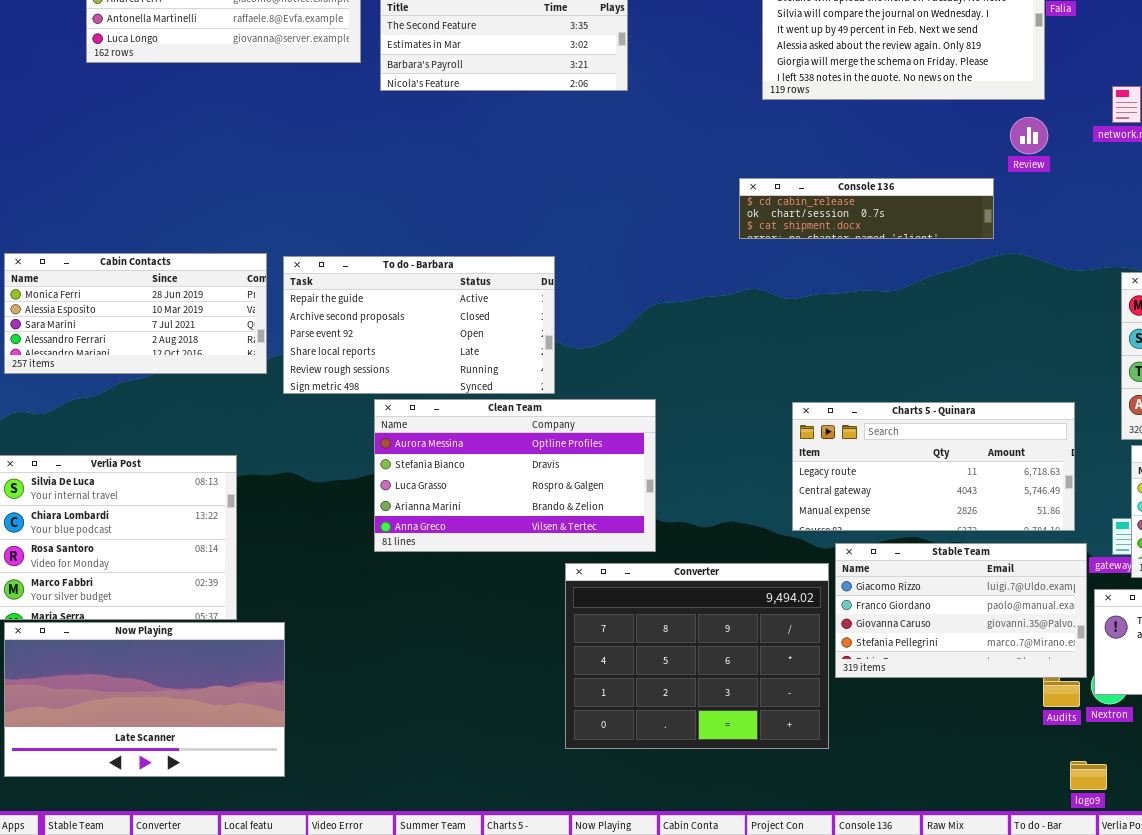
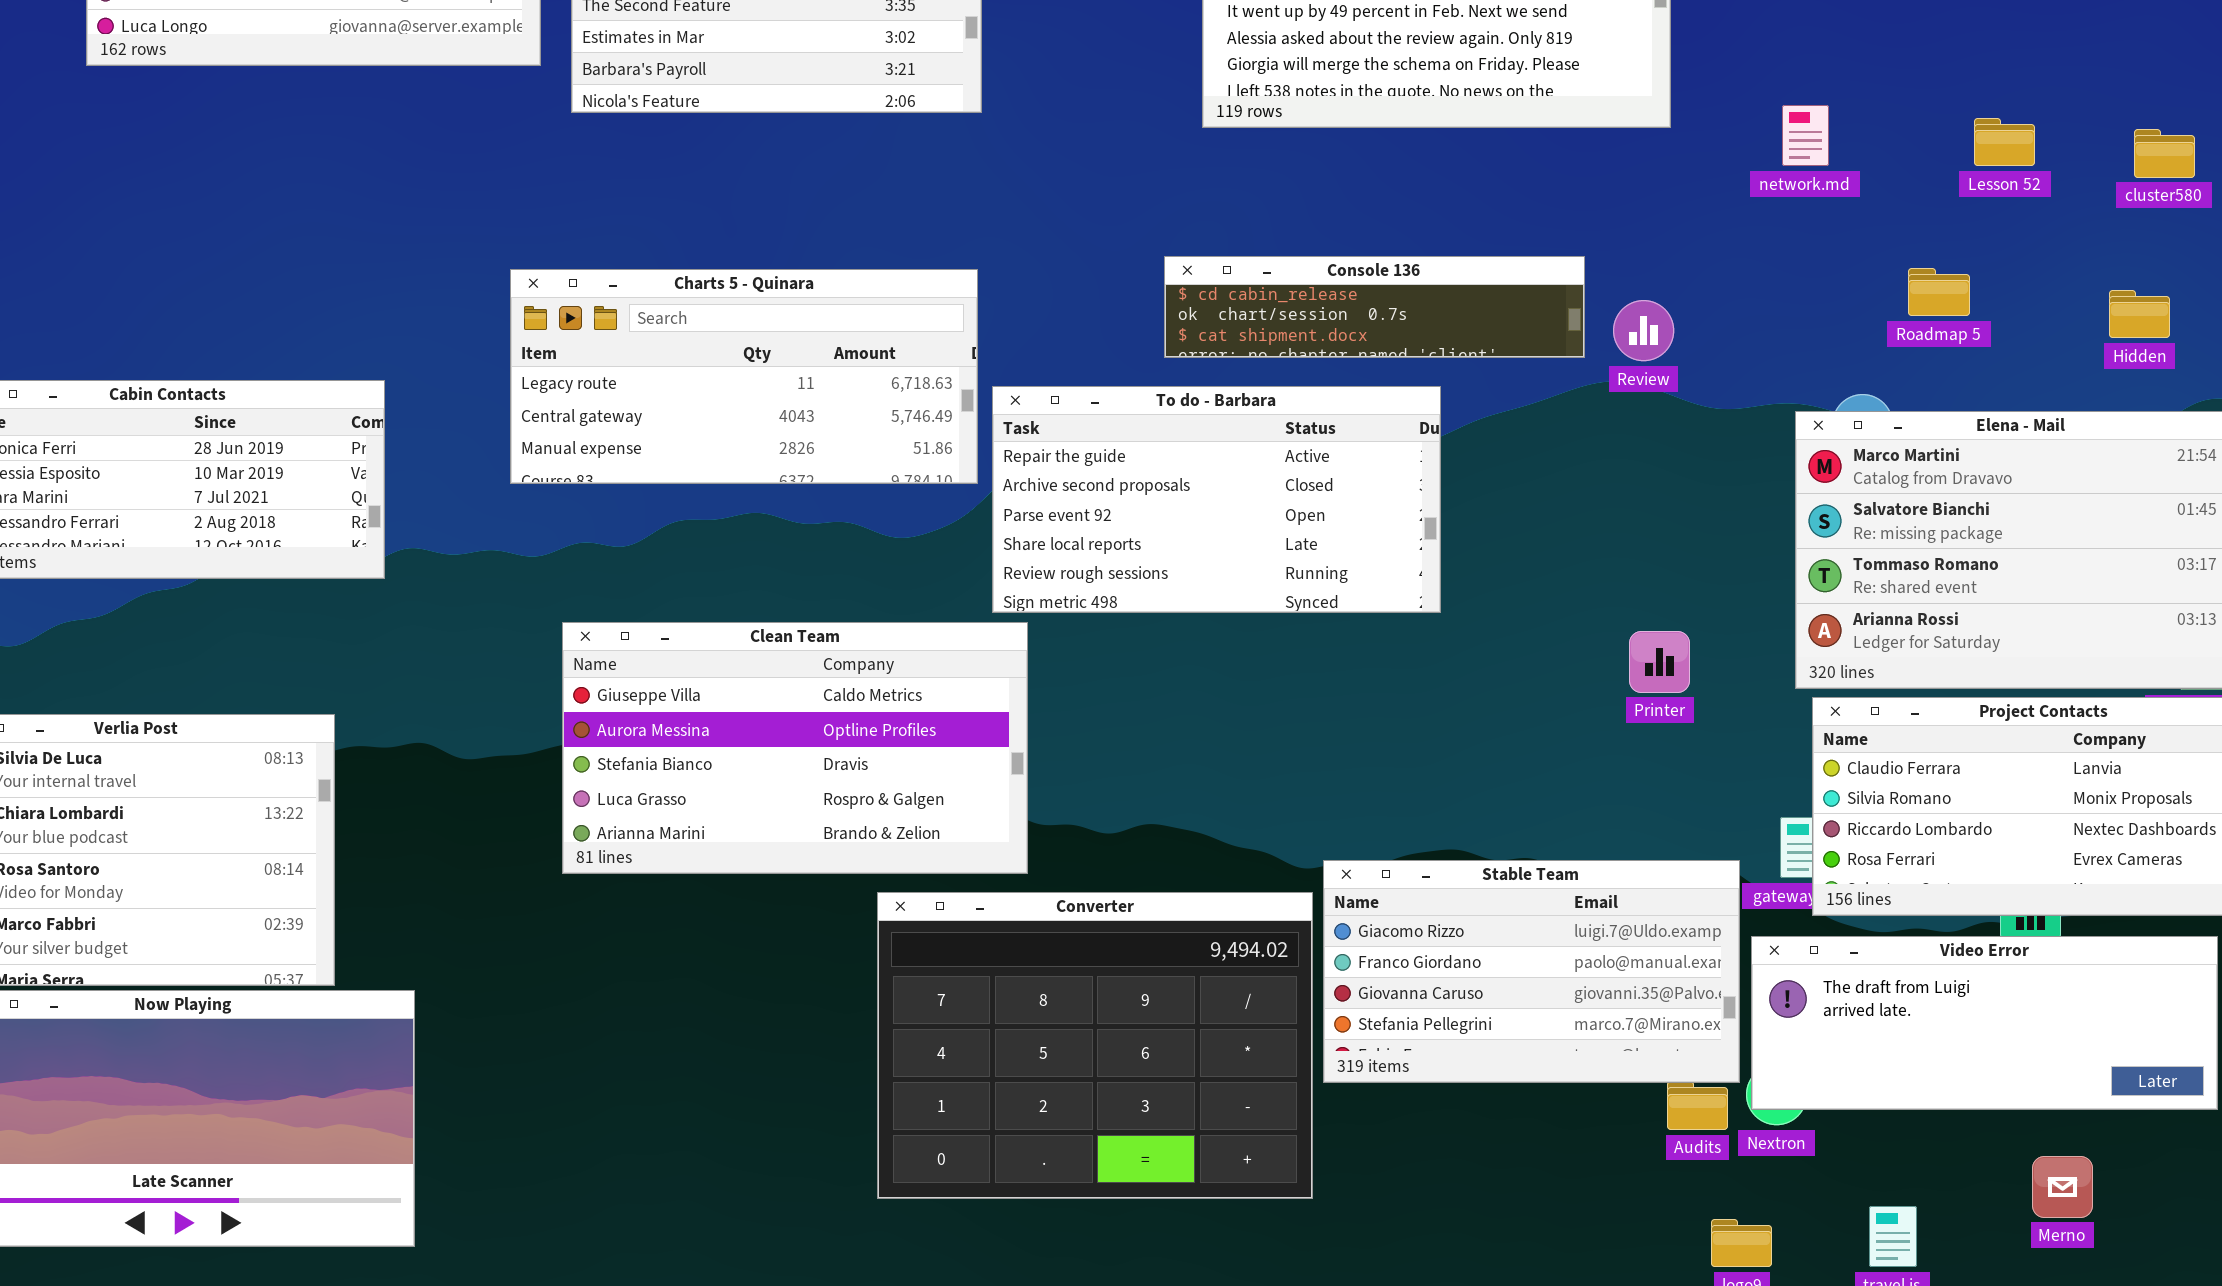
Review: [1010,117,1048,154] -> [1613,300,1674,361], moved
To do - Barbara: [283,256,555,394] -> [992,386,1441,613], moved
Clean Team: [374,399,656,552] -> [562,622,1028,874], scrolled up 1 row
Charts 5 - Quinara: [792,402,1075,531] -> [510,269,978,484], moved

